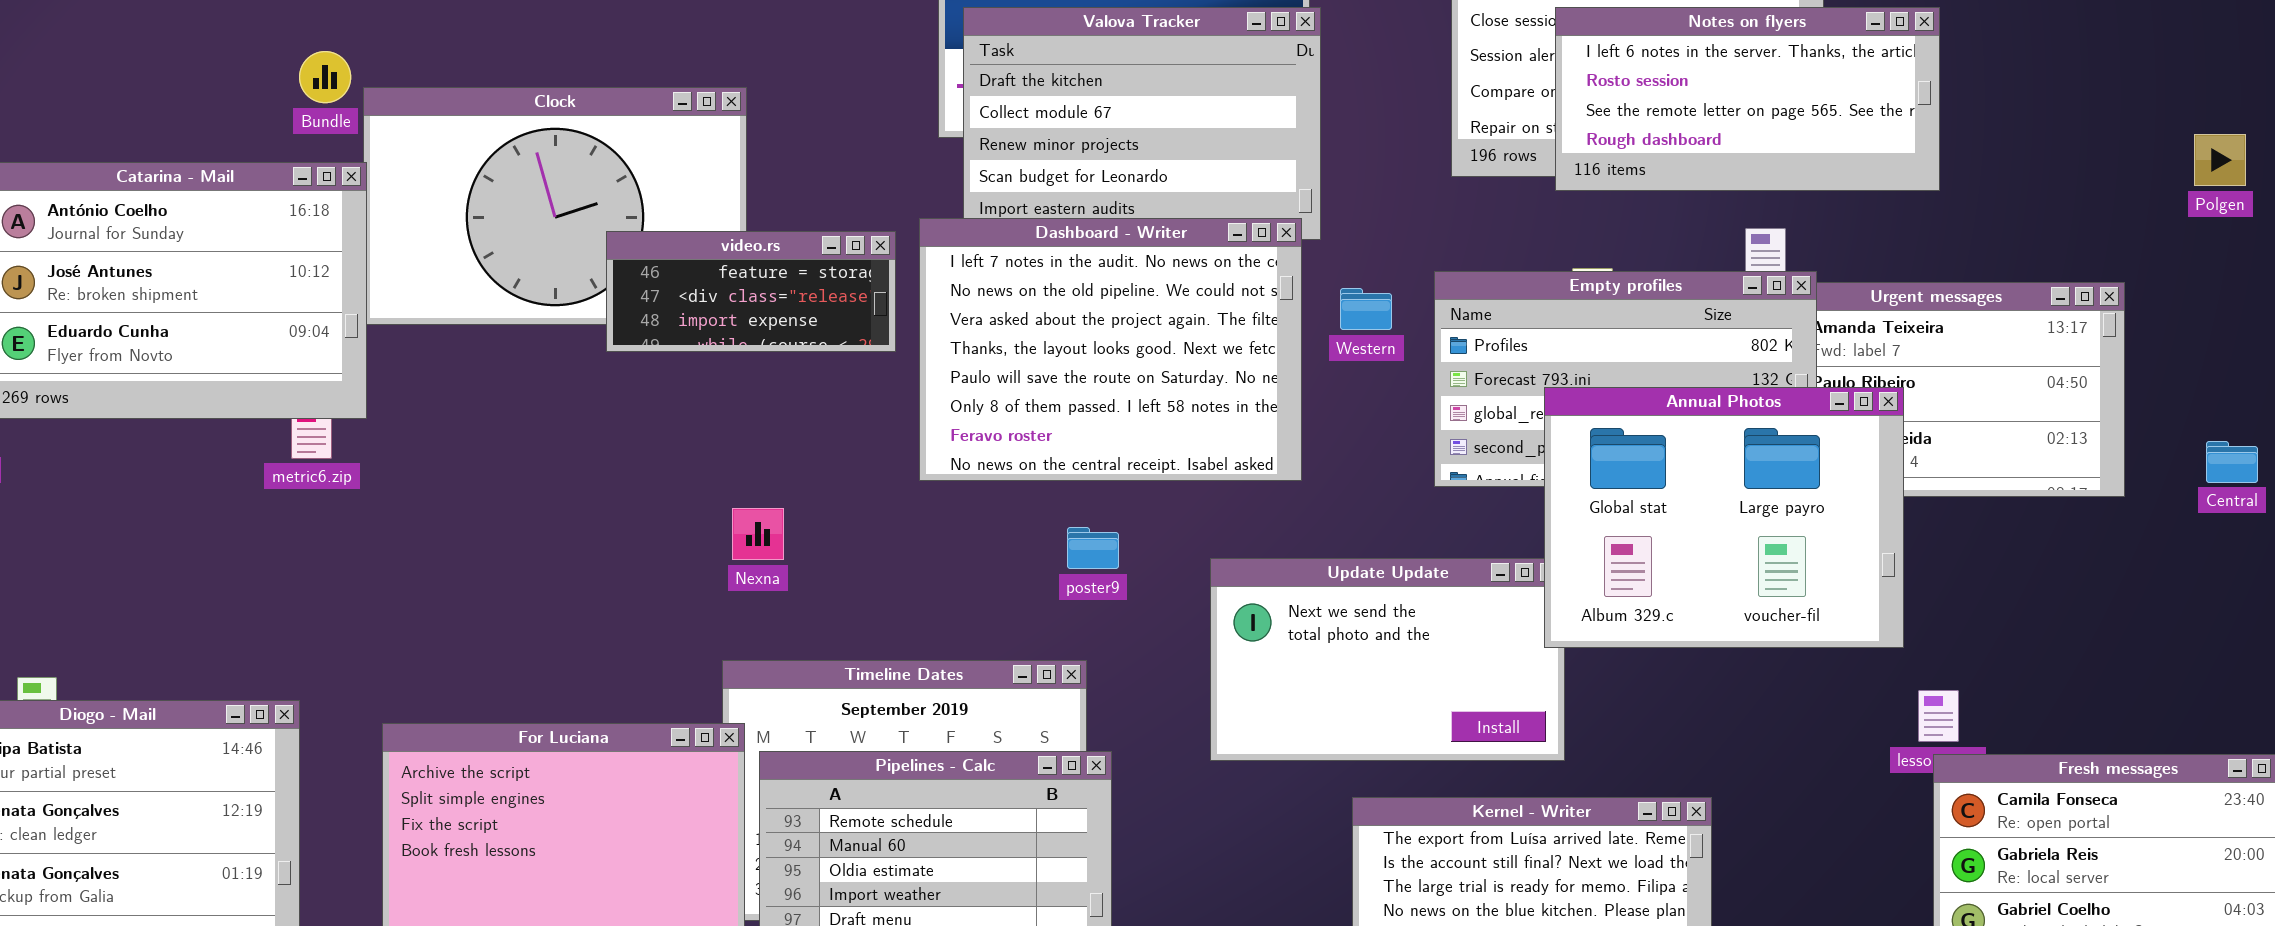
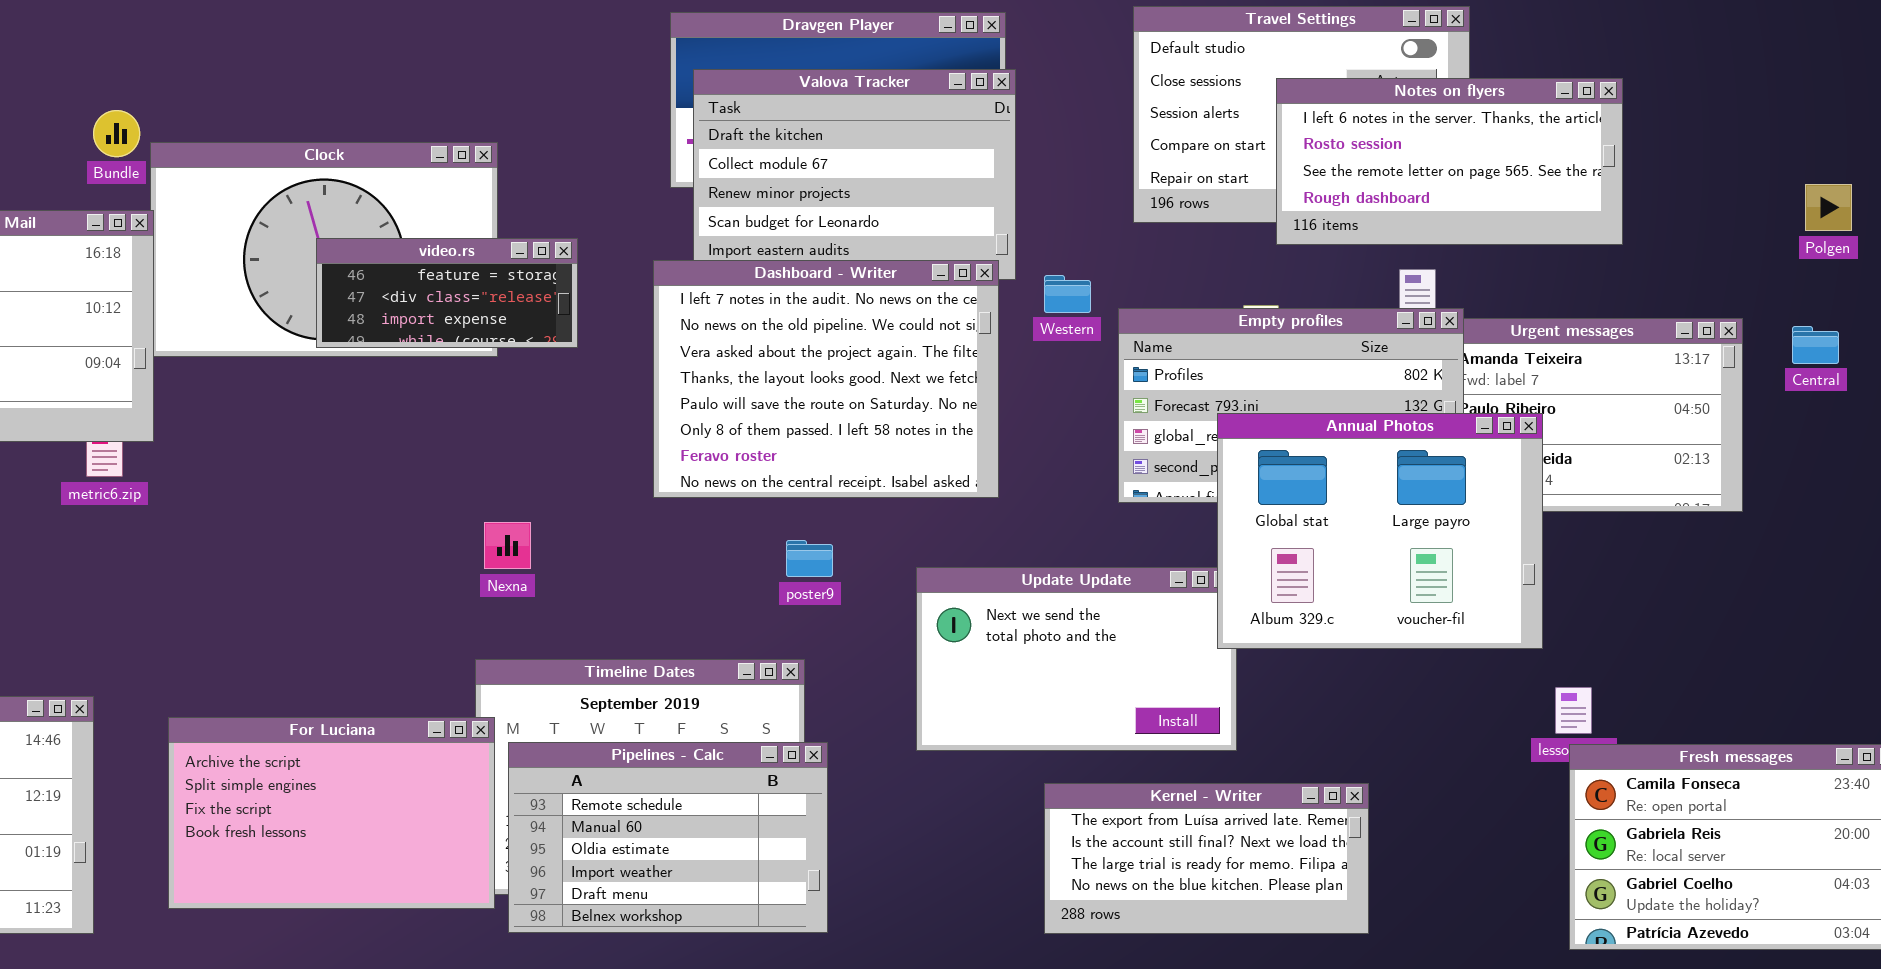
Notes on flyers: [1555,7,1940,191] -> [1276,78,1623,245], moved
video.rs: [606,231,896,352] -> [316,238,578,348], moved
Western: [1340,288,1392,330] -> [1044,275,1091,313], moved
Central: [2206,441,2258,483] -> [1792,326,1839,364], moved

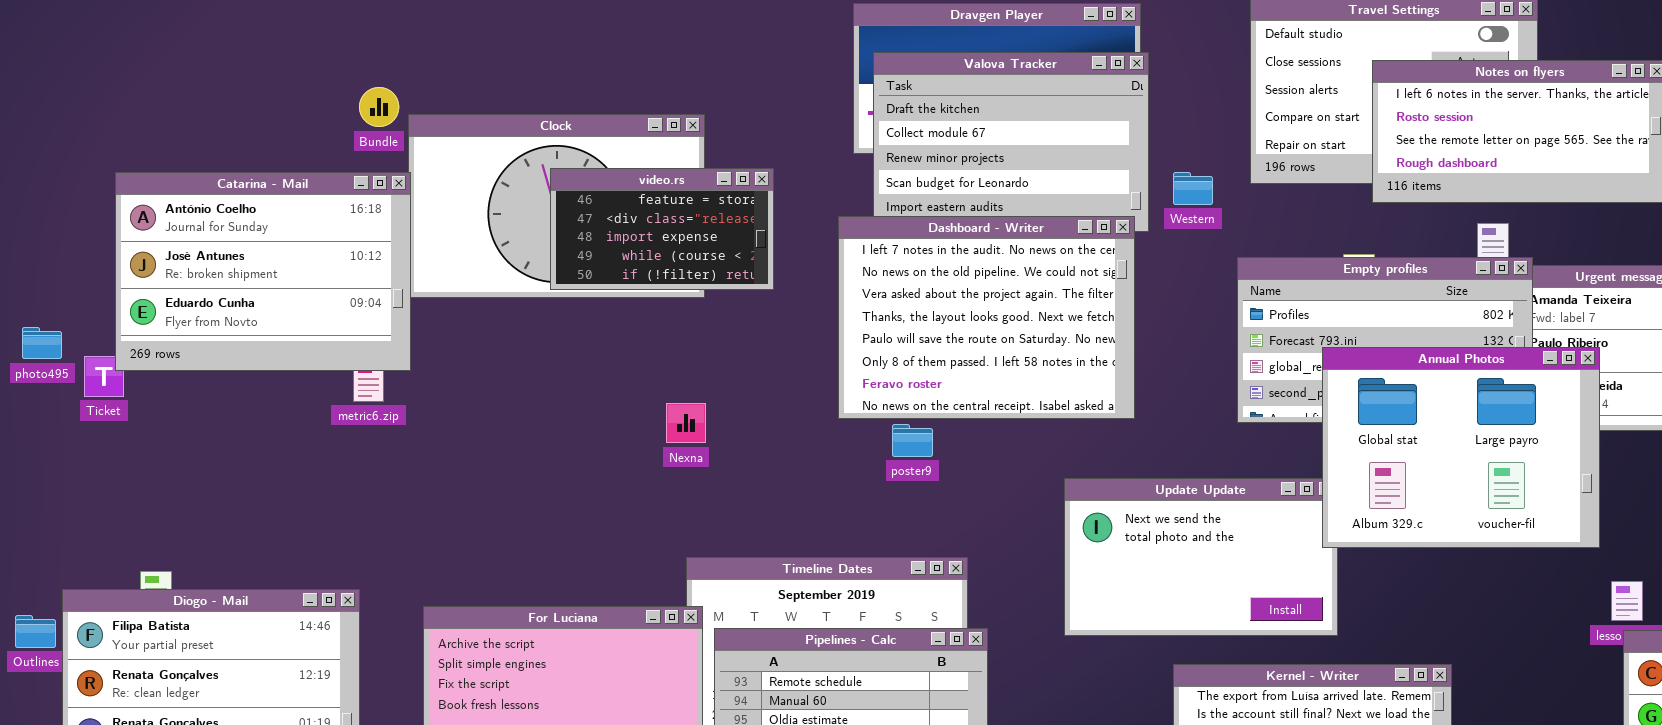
video.rs: [316,238,578,348] -> [550,168,774,290], resized
Western: [1044,275,1091,313] -> [1173,172,1213,205], moved
Nexna: [484,522,531,569] -> [666,403,706,443], moved
poster9: [786,540,833,577] -> [892,424,933,457], moved

